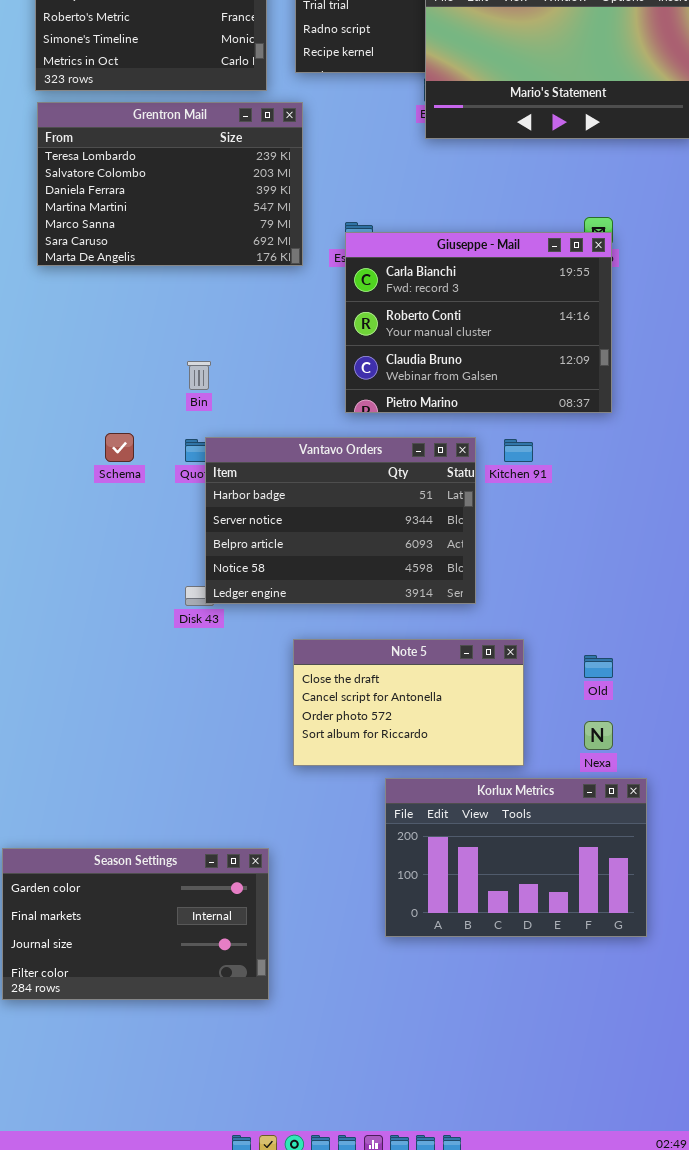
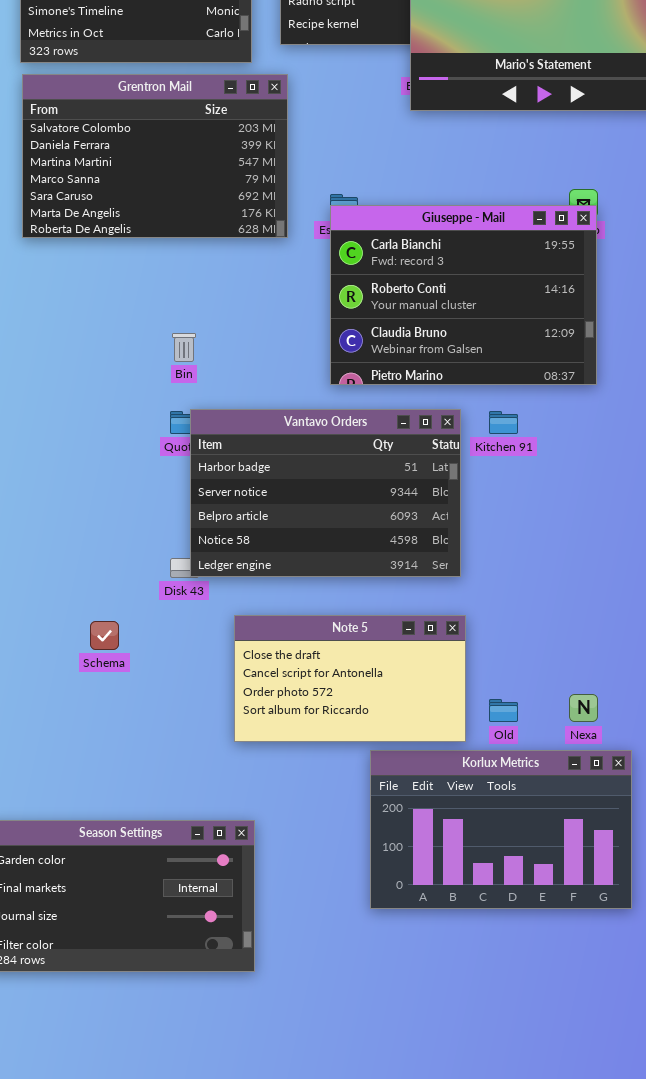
Grentron Mail: [37,102,303,266] -> [22,74,288,238], scrolled down 1 row
Schema: [105,433,134,462] -> [90,621,119,650], moved
Note 5: [293,639,524,766] -> [234,615,466,742], moved
Old: [584,655,613,678] -> [489,699,518,722], moved

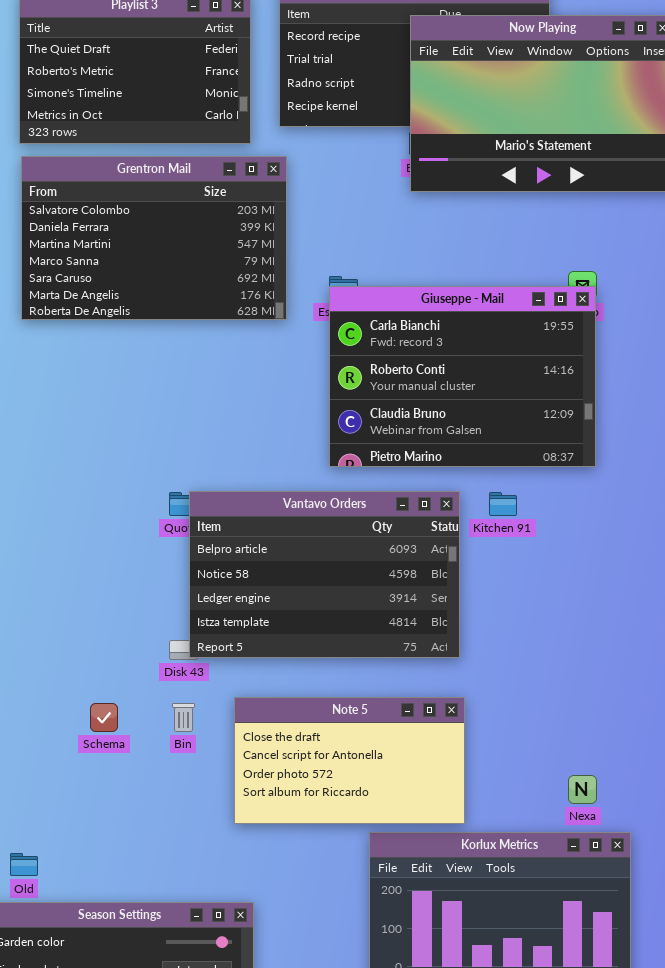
Bin: [172,333,196,362] -> [172,703,195,732], moved
Vantavo Orders: [190,409,461,577] -> [189,491,460,658], scrolled down 2 rows
Old: [489,699,518,722] -> [10,853,38,876], moved

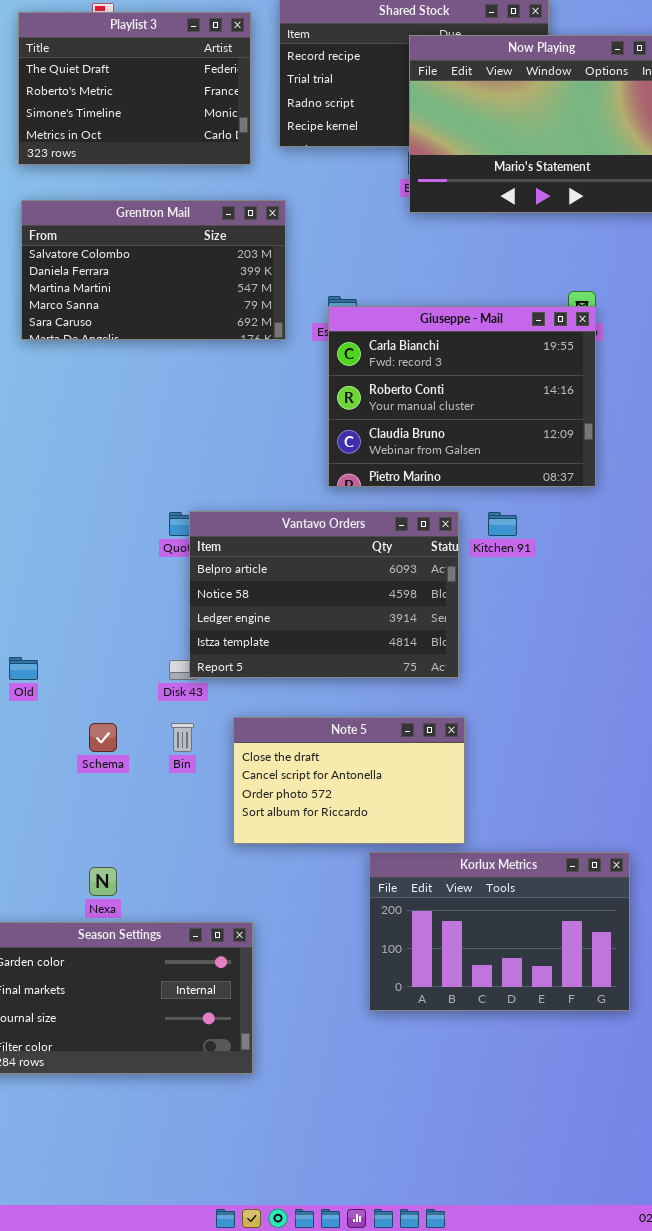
Grentron Mail: [21,156,287,320] -> [21,200,286,340], resized
Nexa: [568,775,597,804] -> [89,867,117,896], moved
Old: [10,853,38,876] -> [9,657,38,680], moved

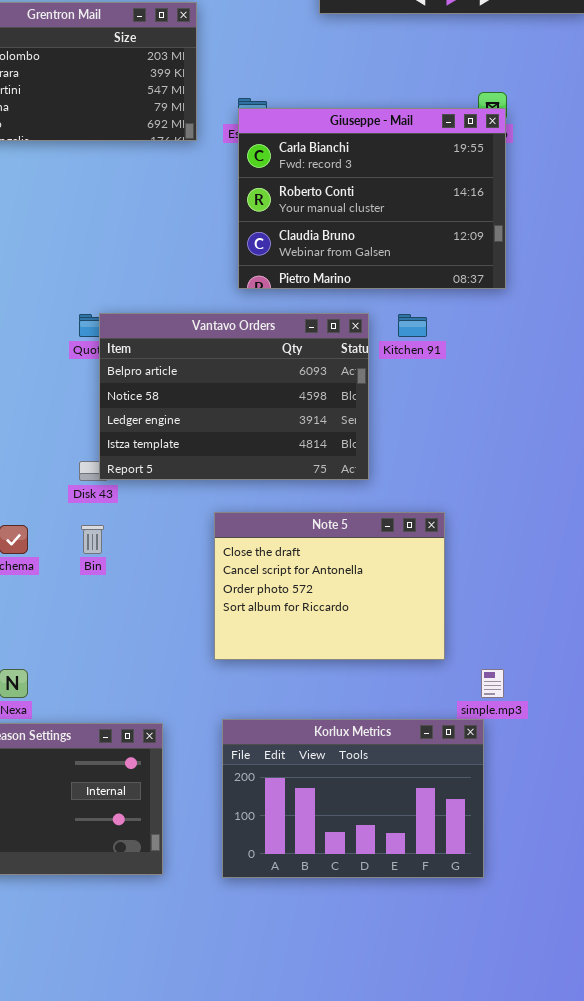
Note 5: [233,717,465,844] -> [214,512,445,660], moved, resized
Korlux Metrics: [369,852,630,1011] -> [222,719,484,878], moved

